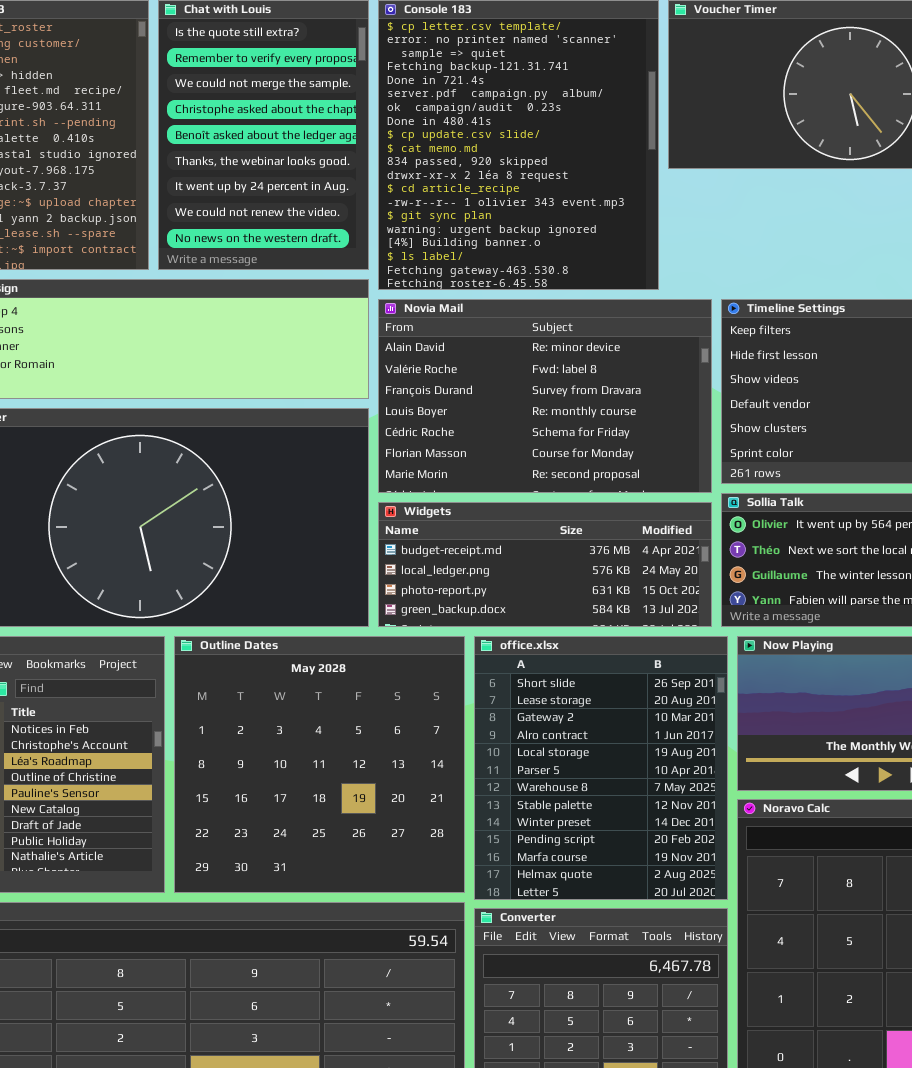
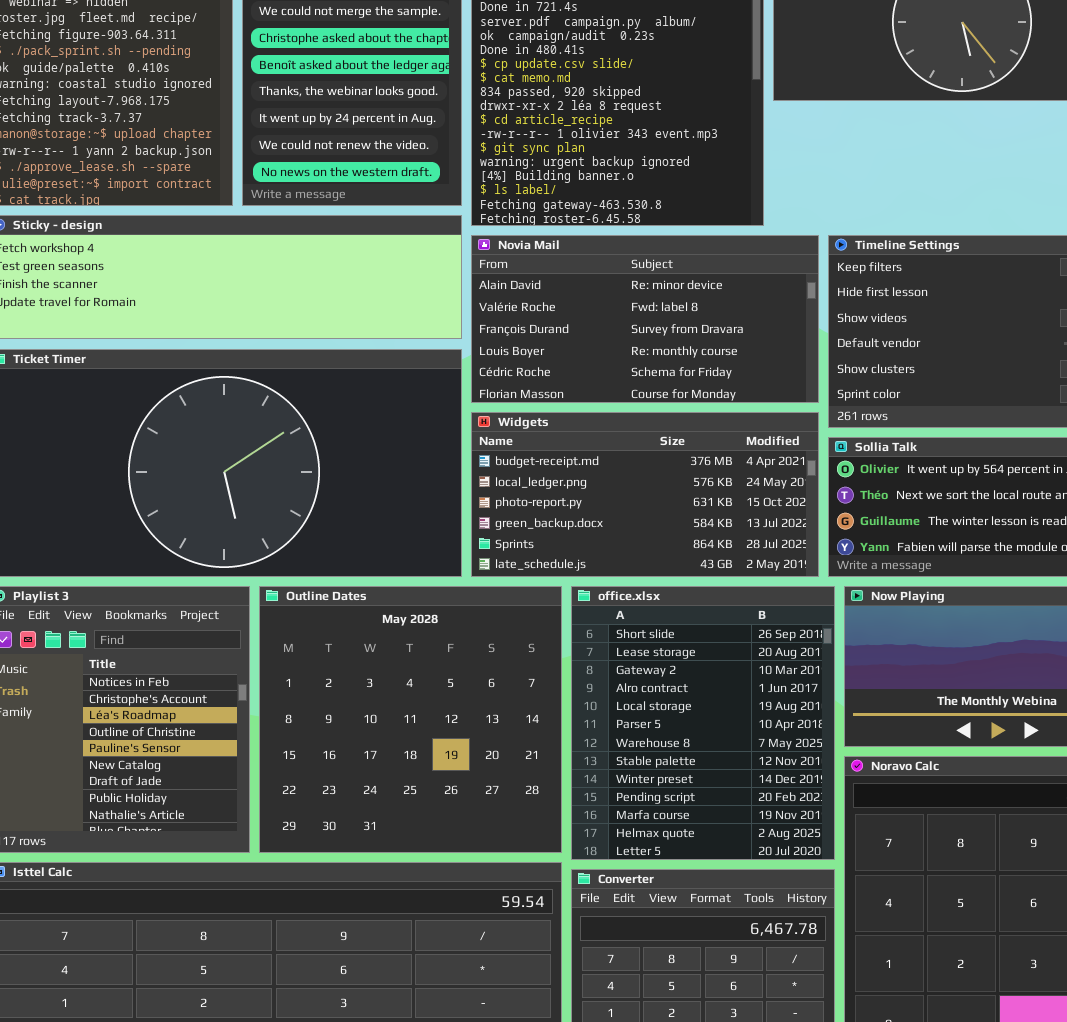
Novia Mail: [378,299,712,493] -> [471,235,819,403], resized
Widgets: [378,502,712,627] -> [471,412,819,577], resized

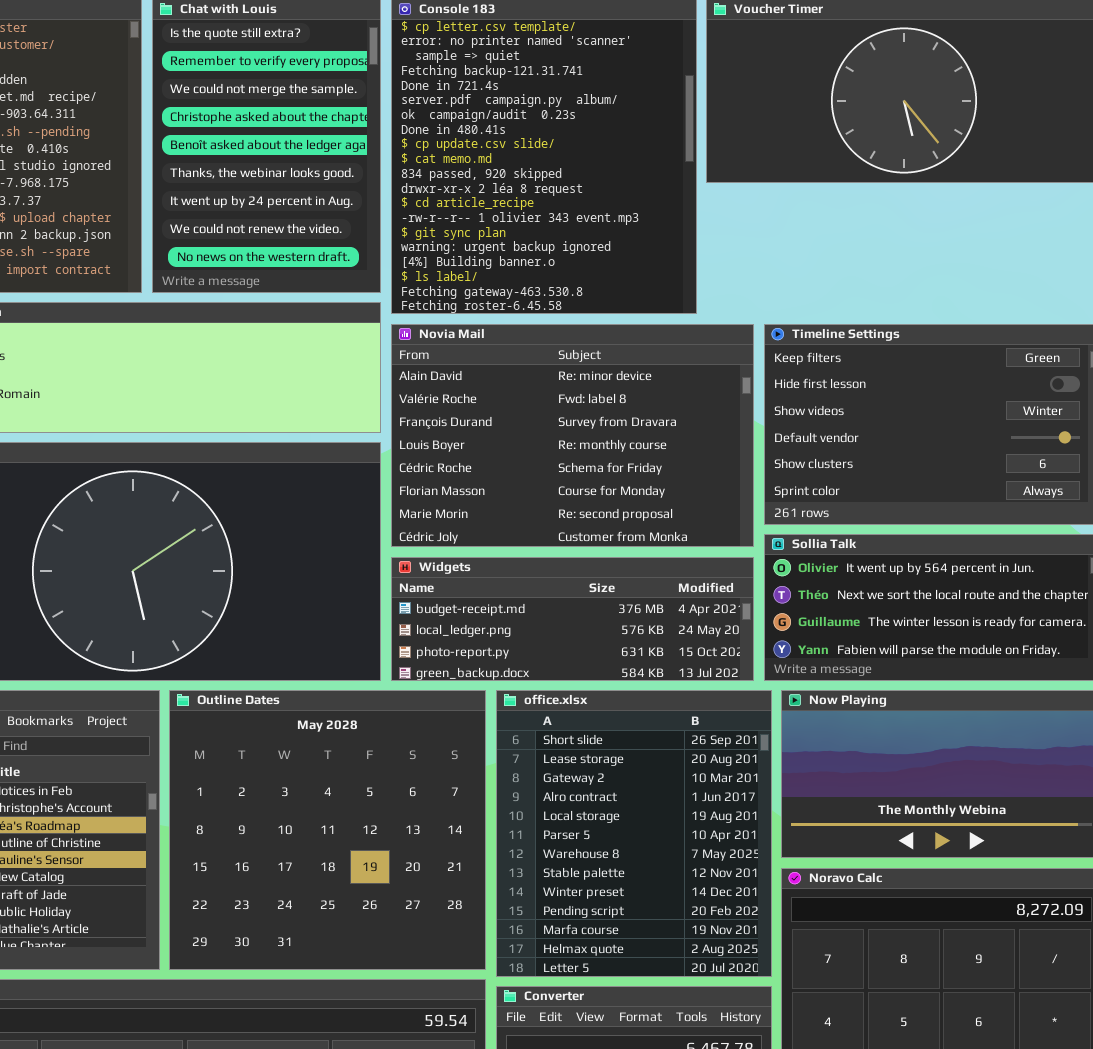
Novia Mail: [471,235,819,403] -> [391,324,754,547], resized
Widgets: [471,412,819,577] -> [391,557,754,681], resized

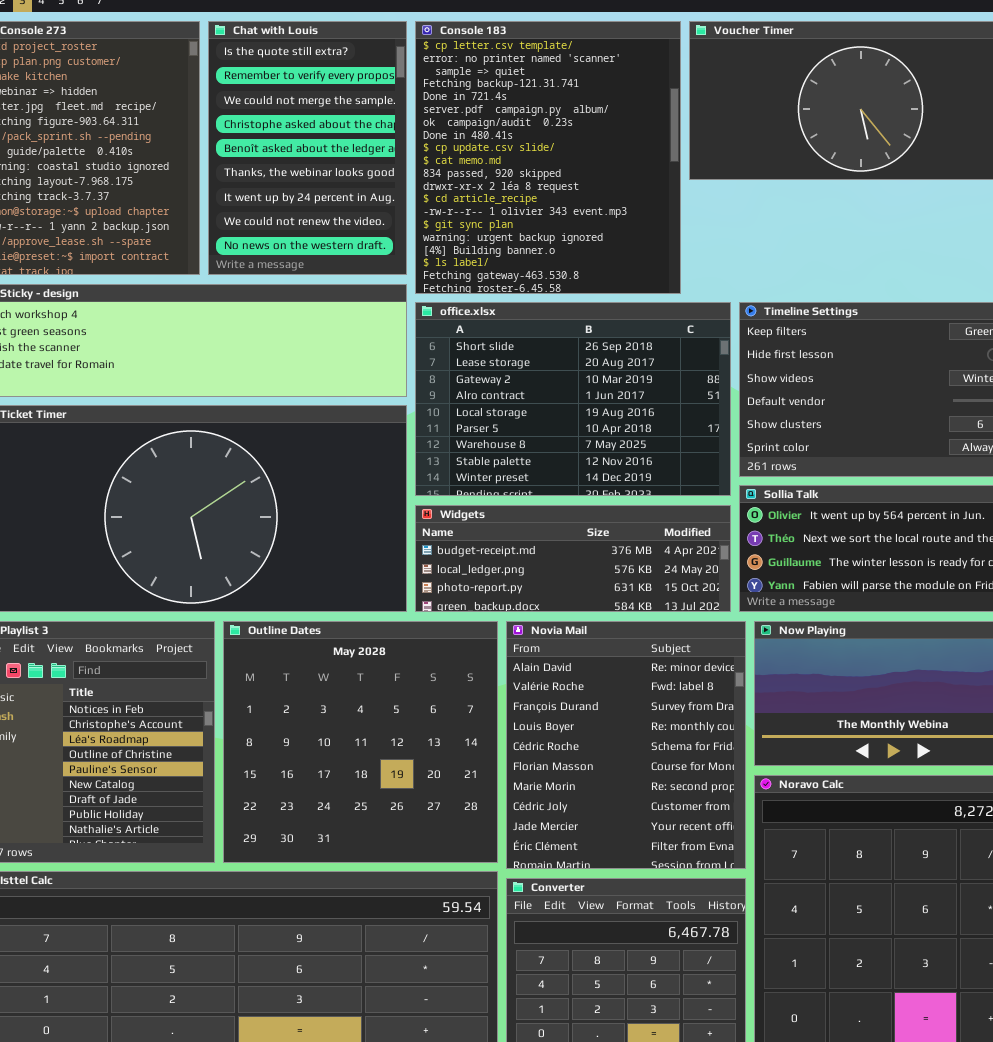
Novia Mail: [391,324,754,547] -> [506,621,746,869], moved, resized
office.xlsx: [496,690,772,977] -> [415,302,731,496], moved, resized

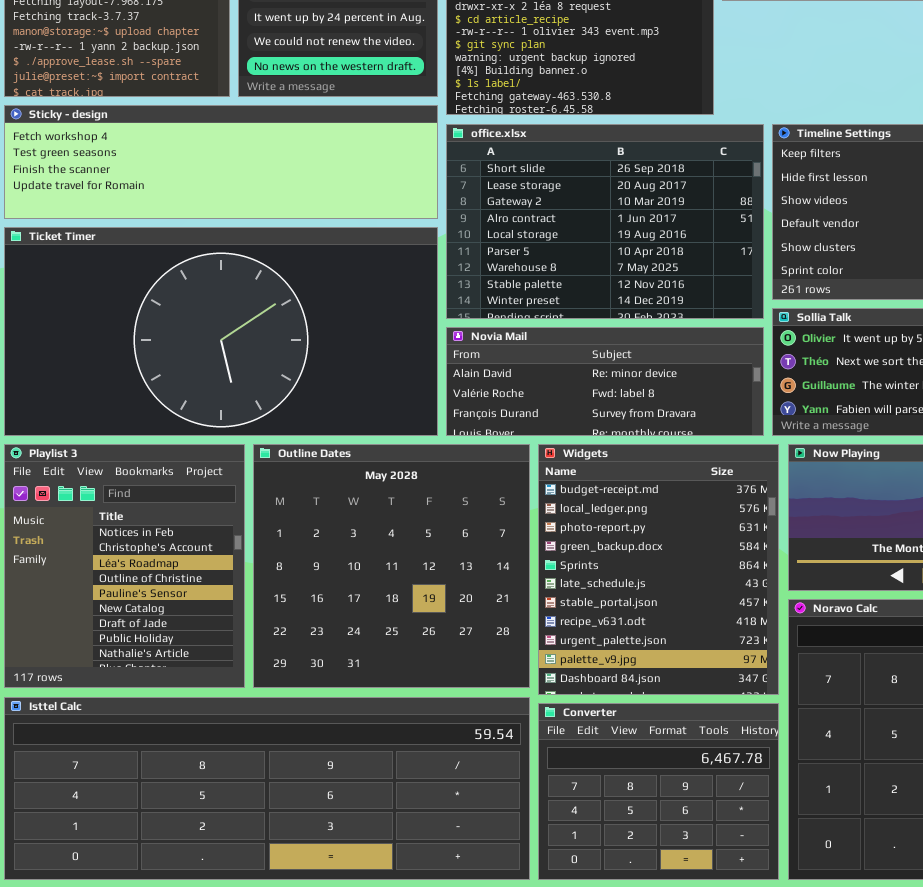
Widgets: [415,505,731,612] -> [538,444,779,695], moved, resized
Novia Mail: [506,621,746,869] -> [446,327,764,436], moved, resized

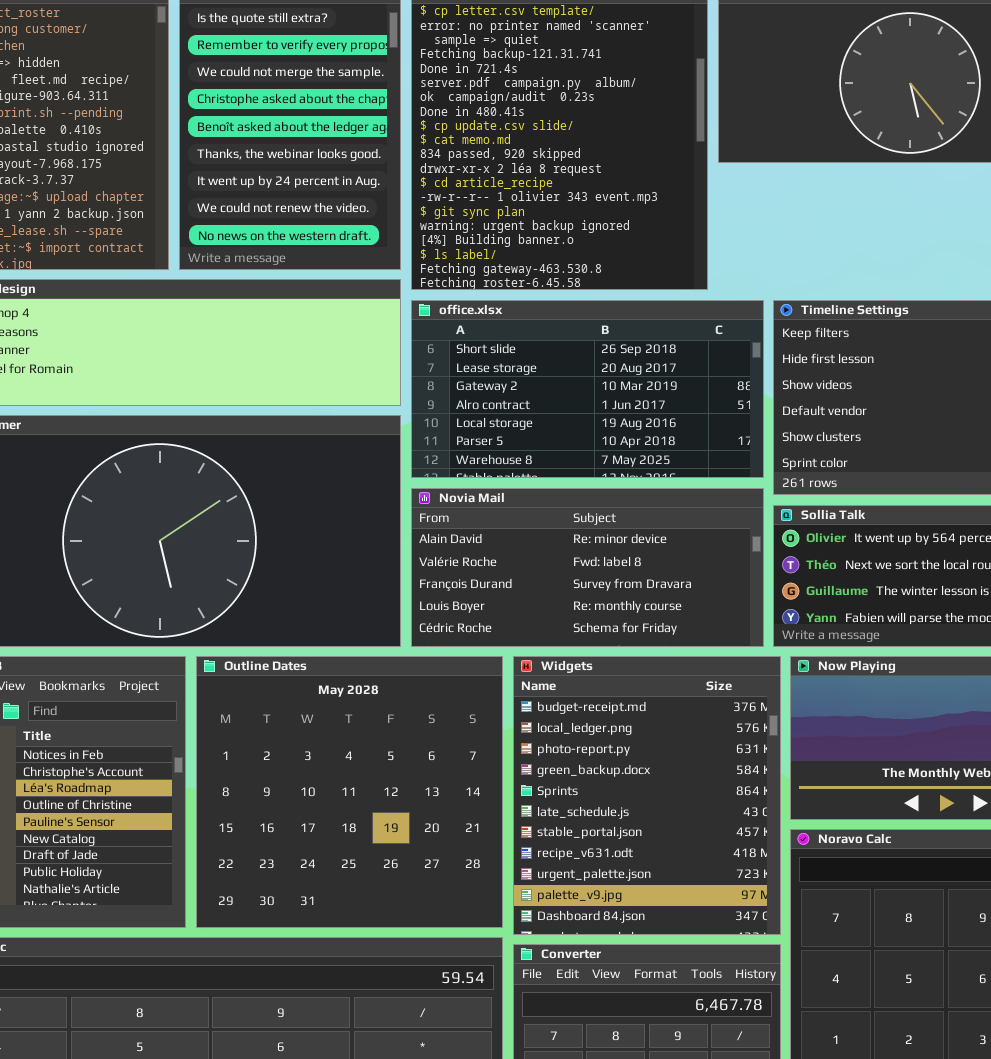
office.xlsx: [446,124,764,319] -> [411,300,764,478], resized
Novia Mail: [446,327,764,436] -> [411,488,764,647], resized

